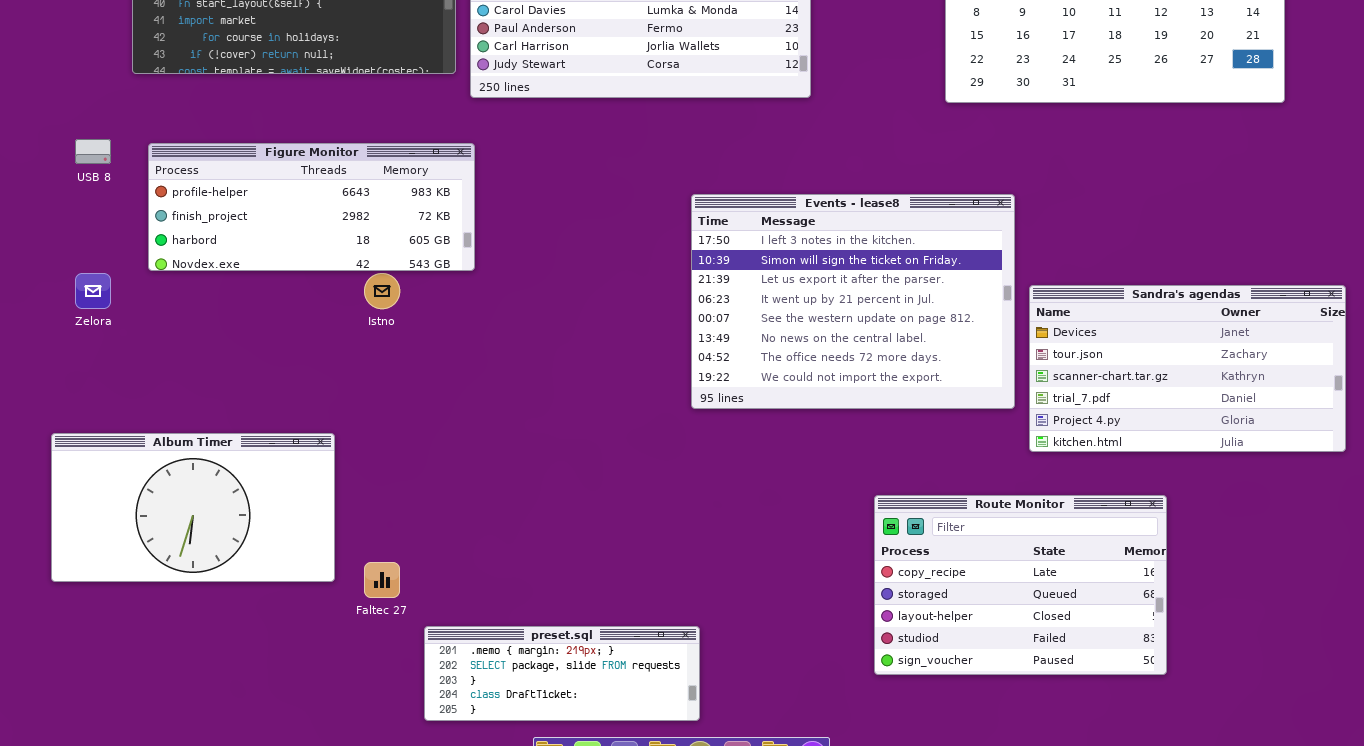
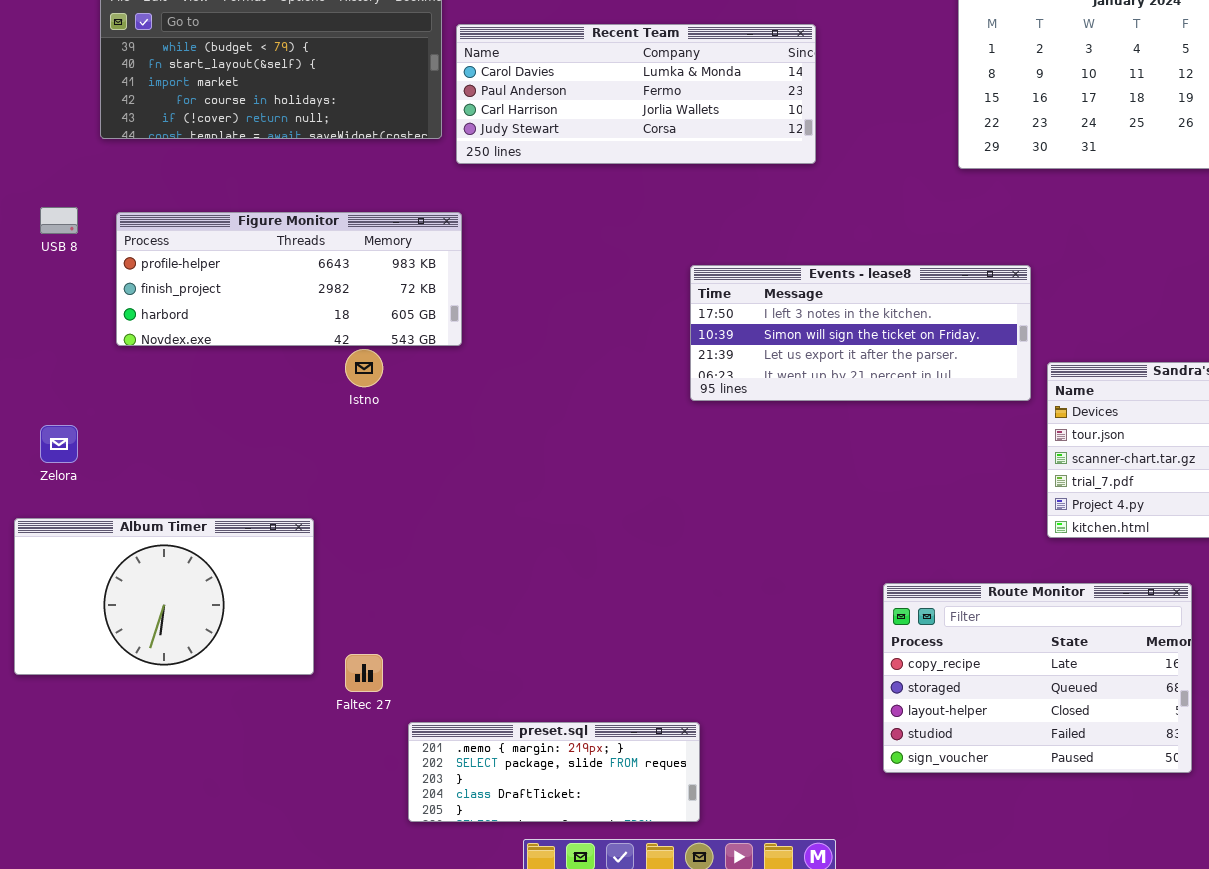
Events - lease8: [691,194,1015,409] -> [690,265,1031,401], resized
Zelora: [75,273,111,309] -> [40,425,78,463], moved

